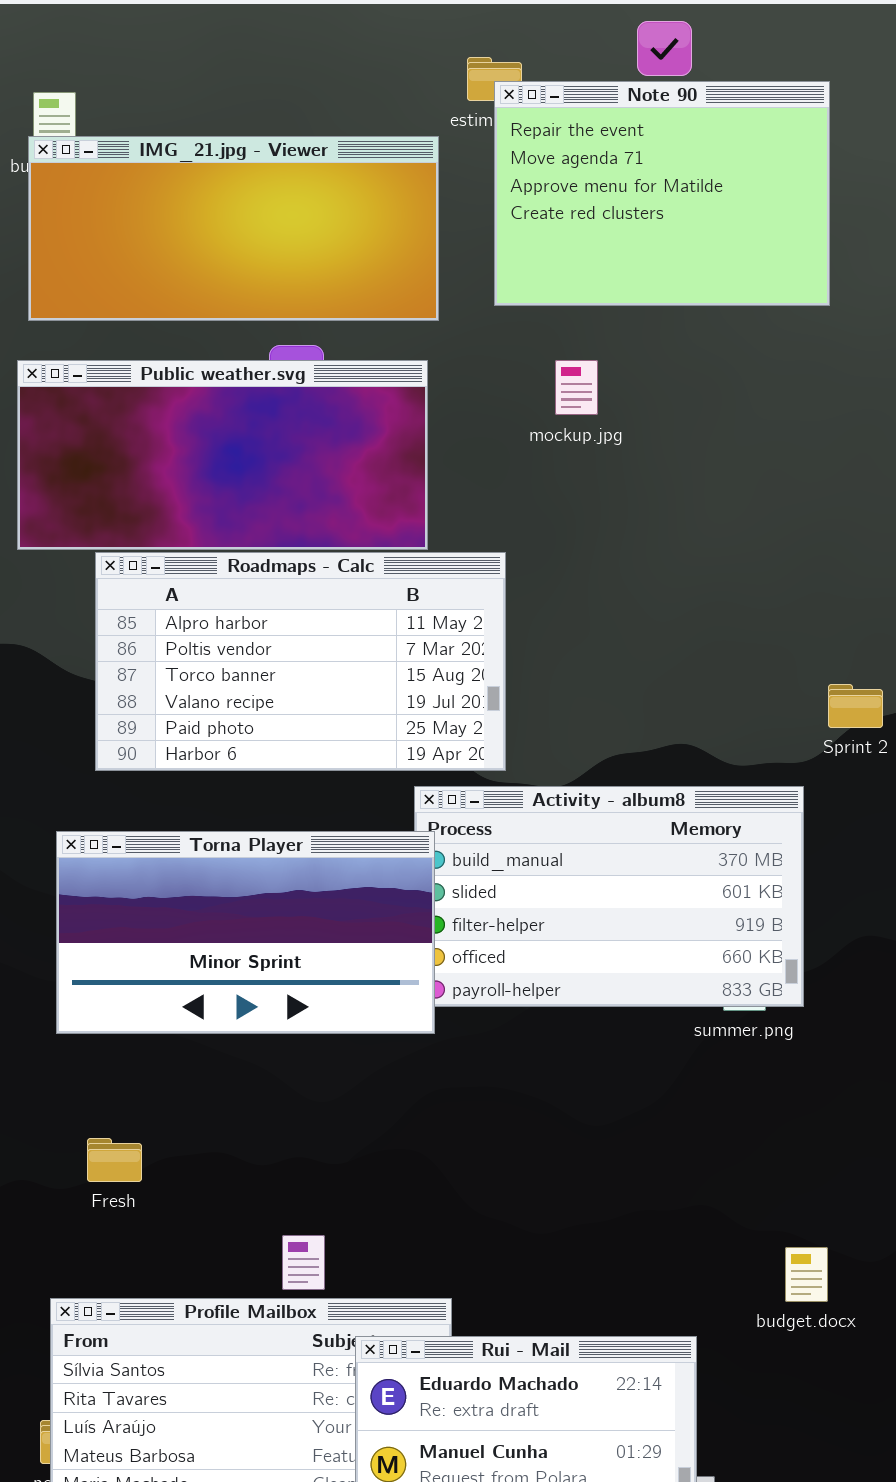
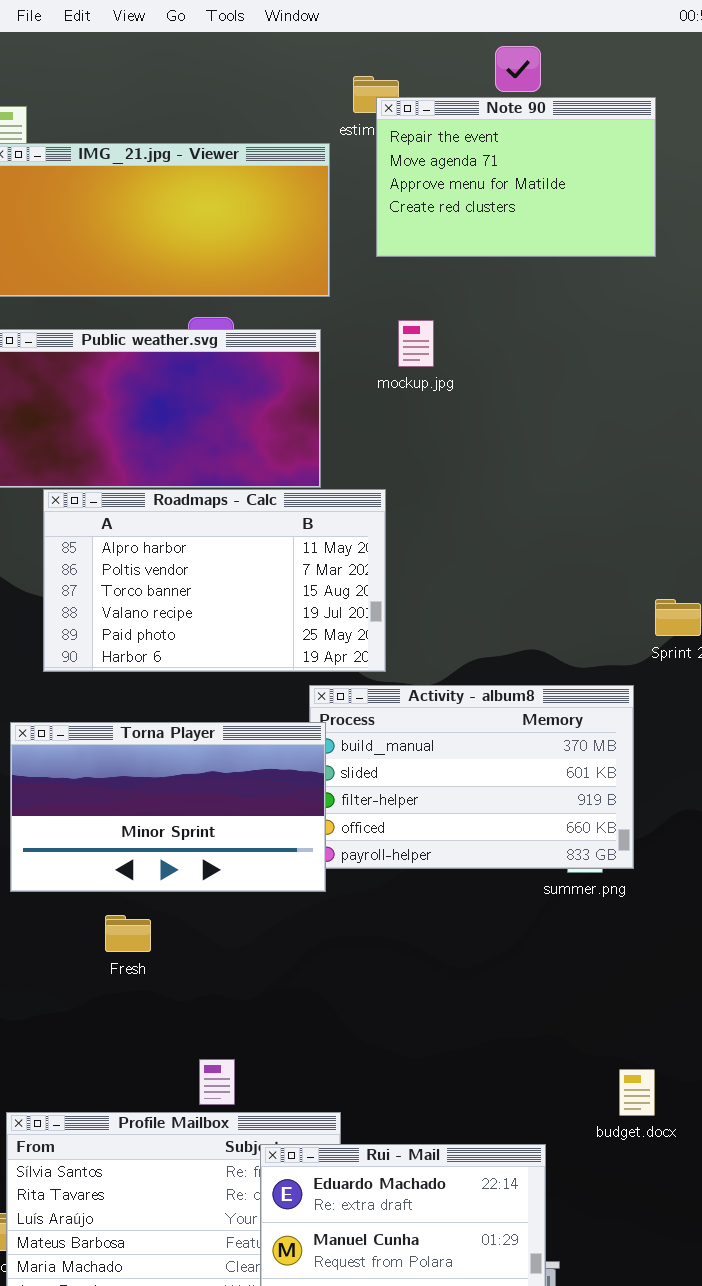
Note 90: [494,81,830,306] -> [376,97,656,257], resized
mockup.jpg: [555,360,598,415] -> [398,320,434,367], moved
Fresh: [87,1138,142,1182] -> [105,915,151,952], moved

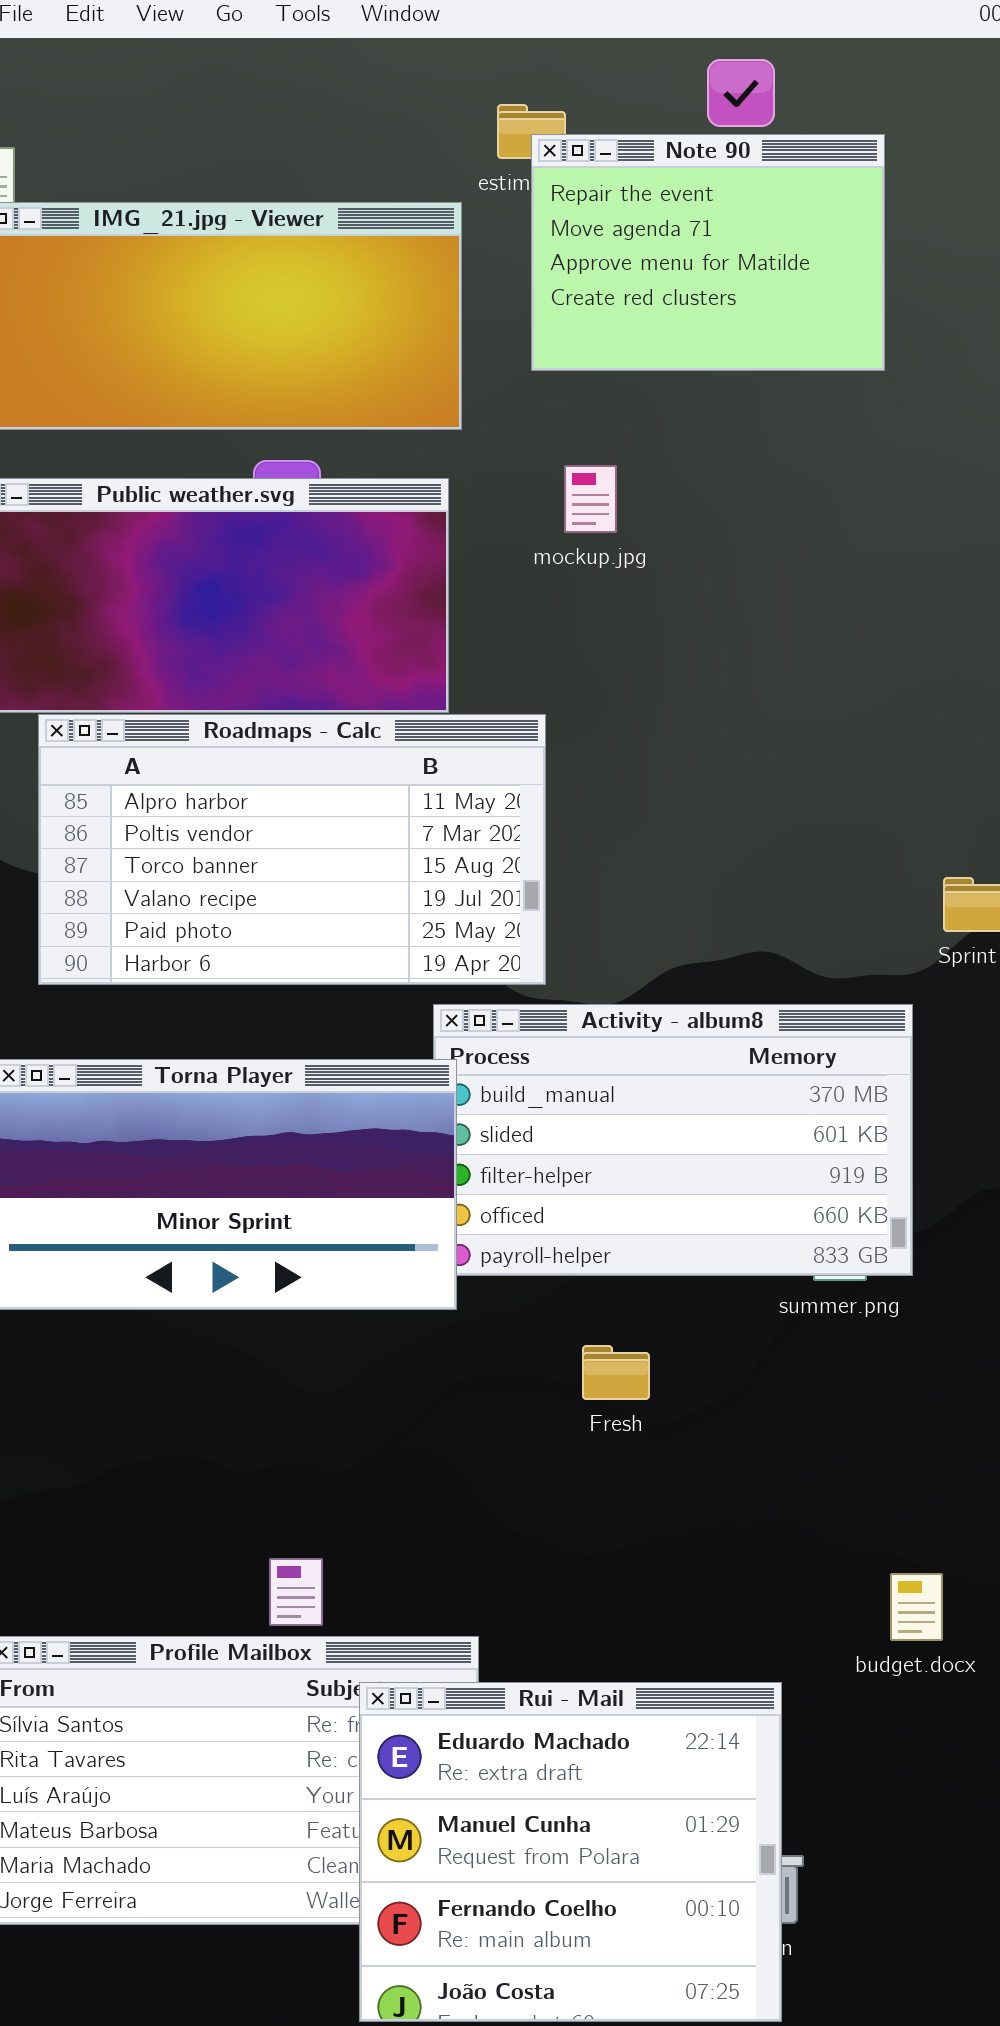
Note 90: [376,97,656,257] -> [531,134,885,371], resized
Fresh: [105,915,151,952] -> [582,1345,650,1400], moved

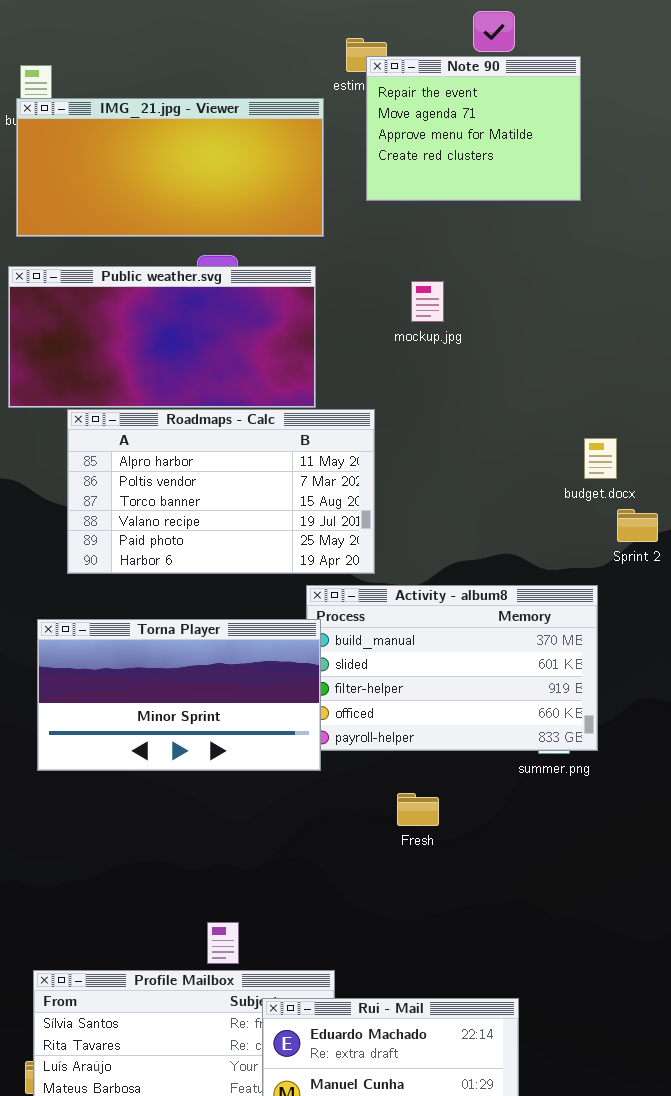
mockup.jpg: [564,465,617,533] -> [411,281,444,322], moved
budget.docx: [890,1573,943,1641] -> [584,438,617,479], moved

